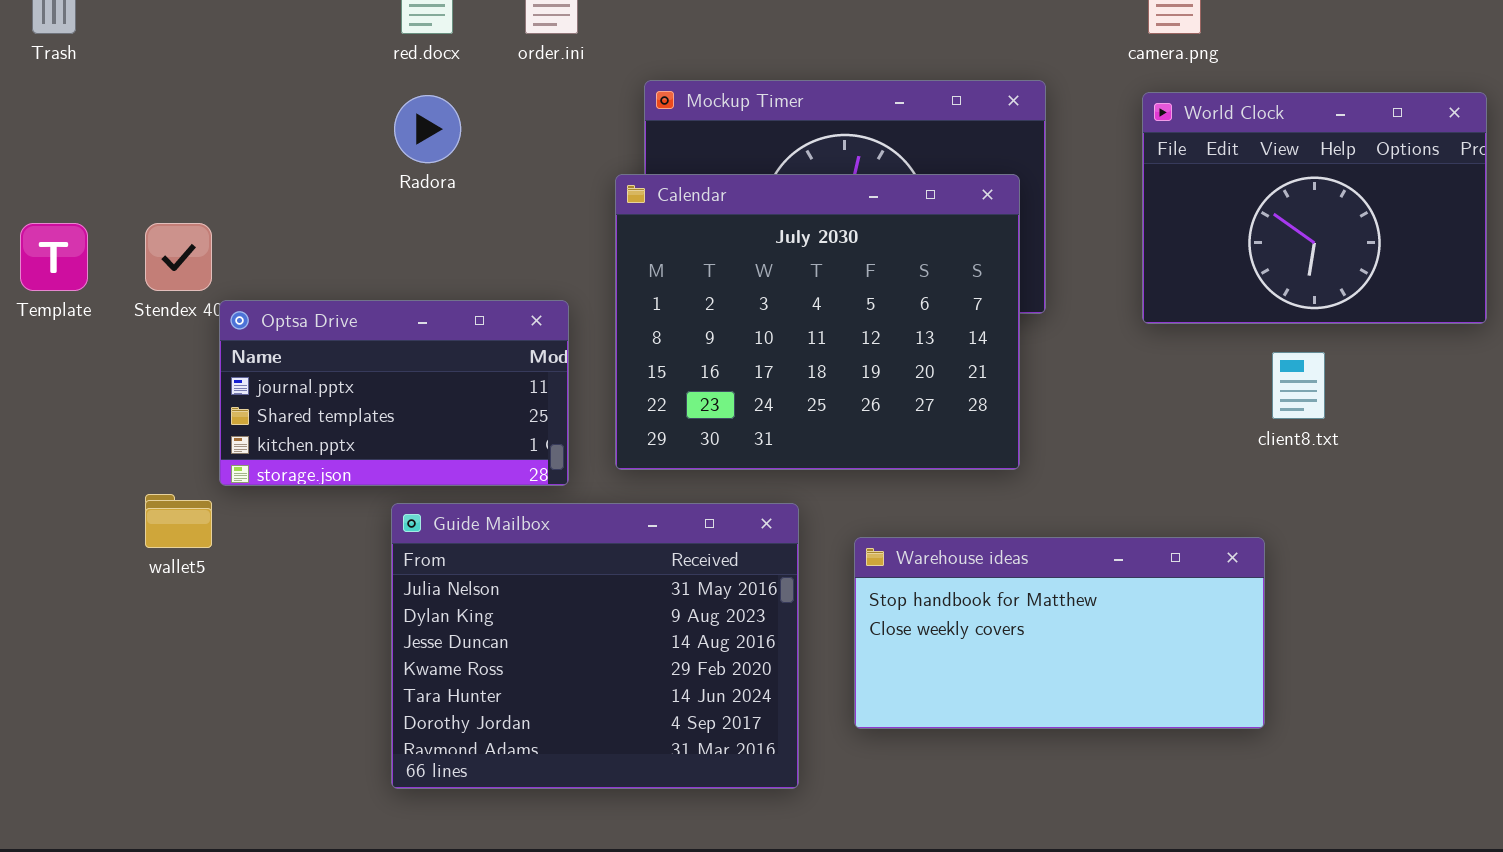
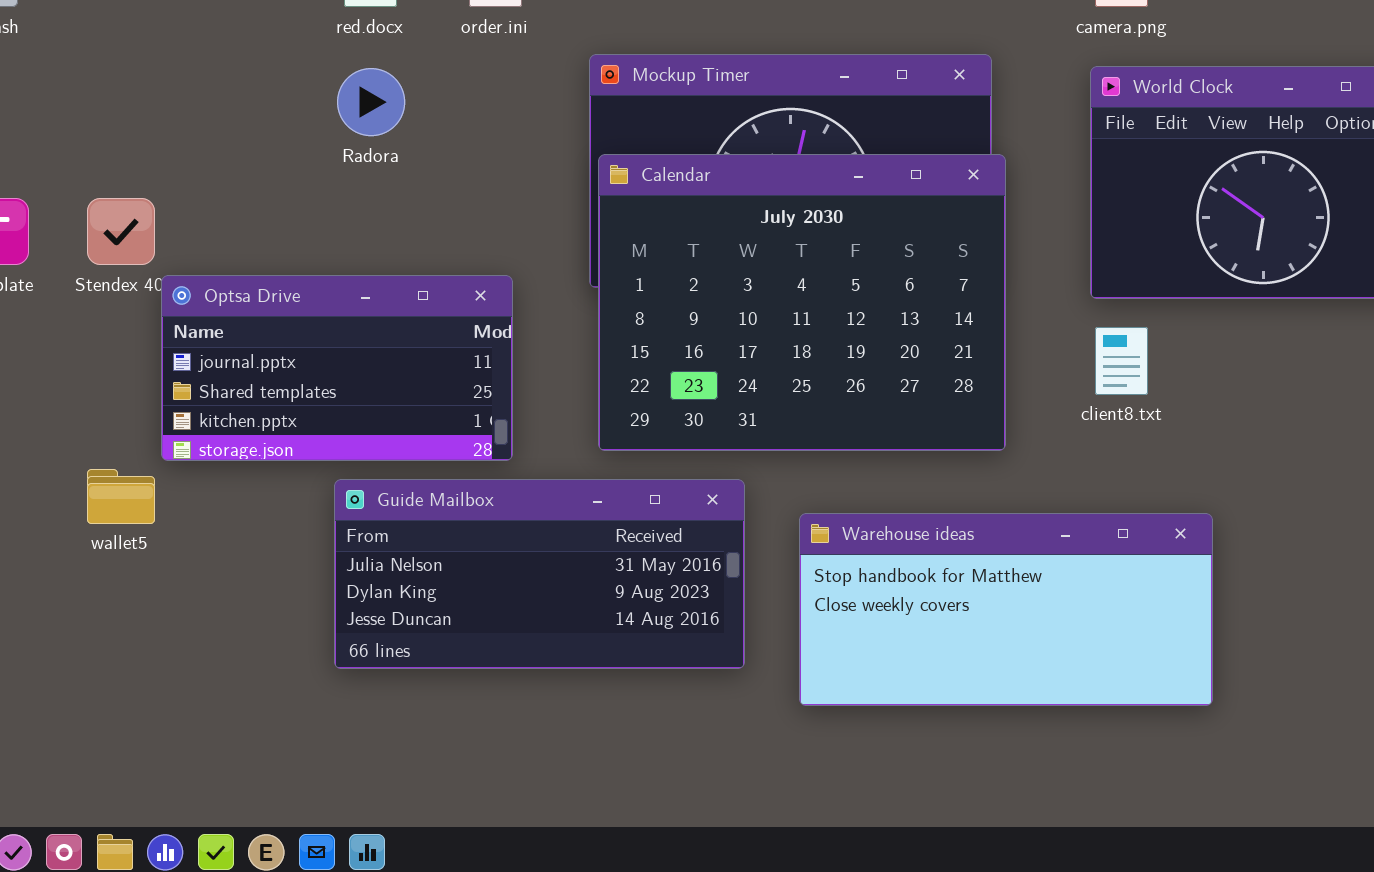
Calendar: [615,174,1020,470] -> [598,154,1006,451], moved
client8.txt: [1272,352,1325,419] -> [1095,327,1148,395], moved
Guide Mailbox: [391,503,799,789] -> [334,479,745,669], resized

